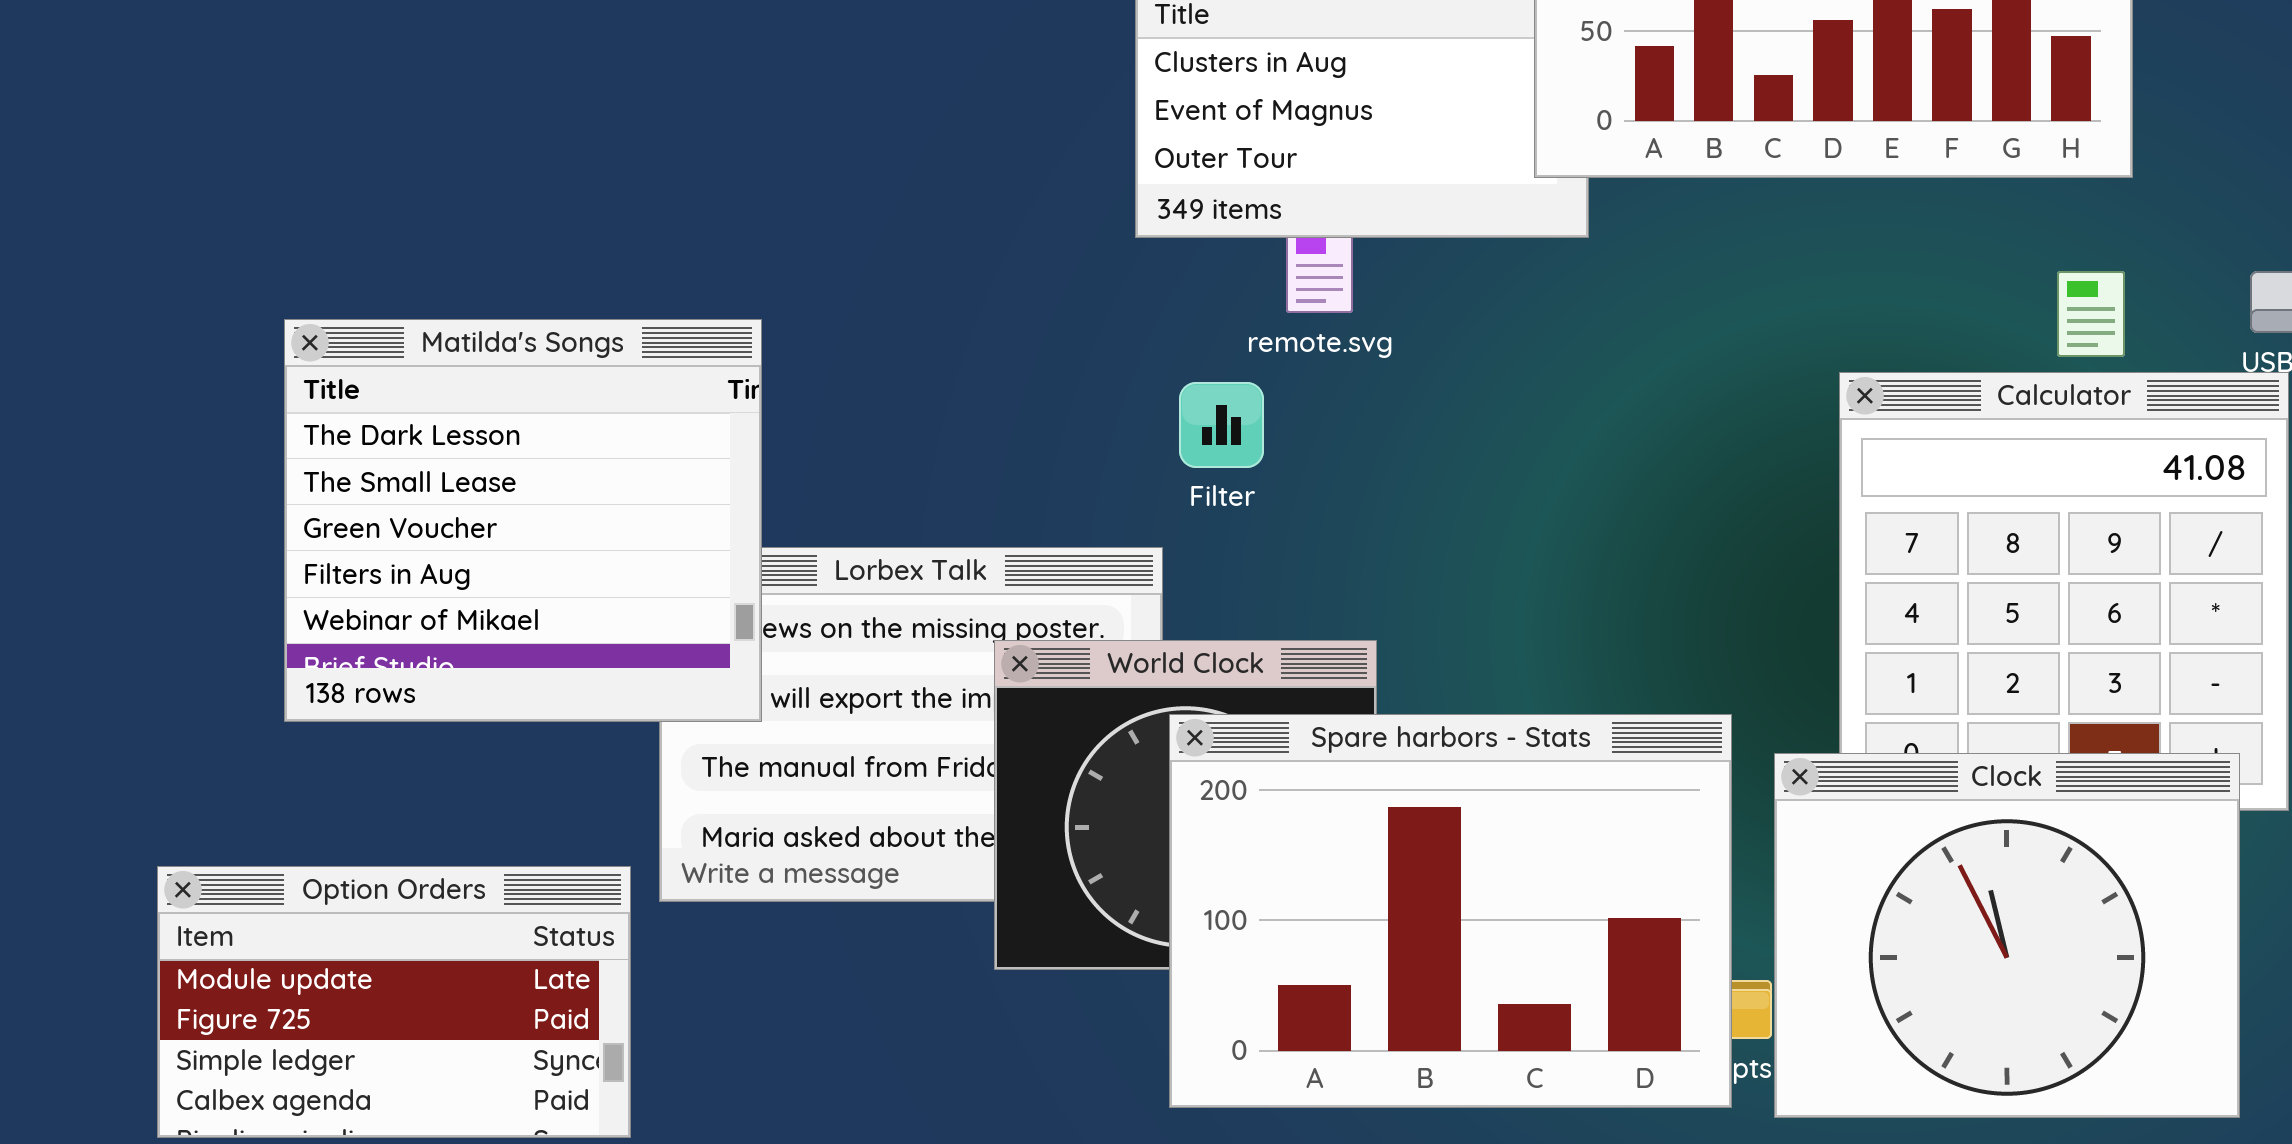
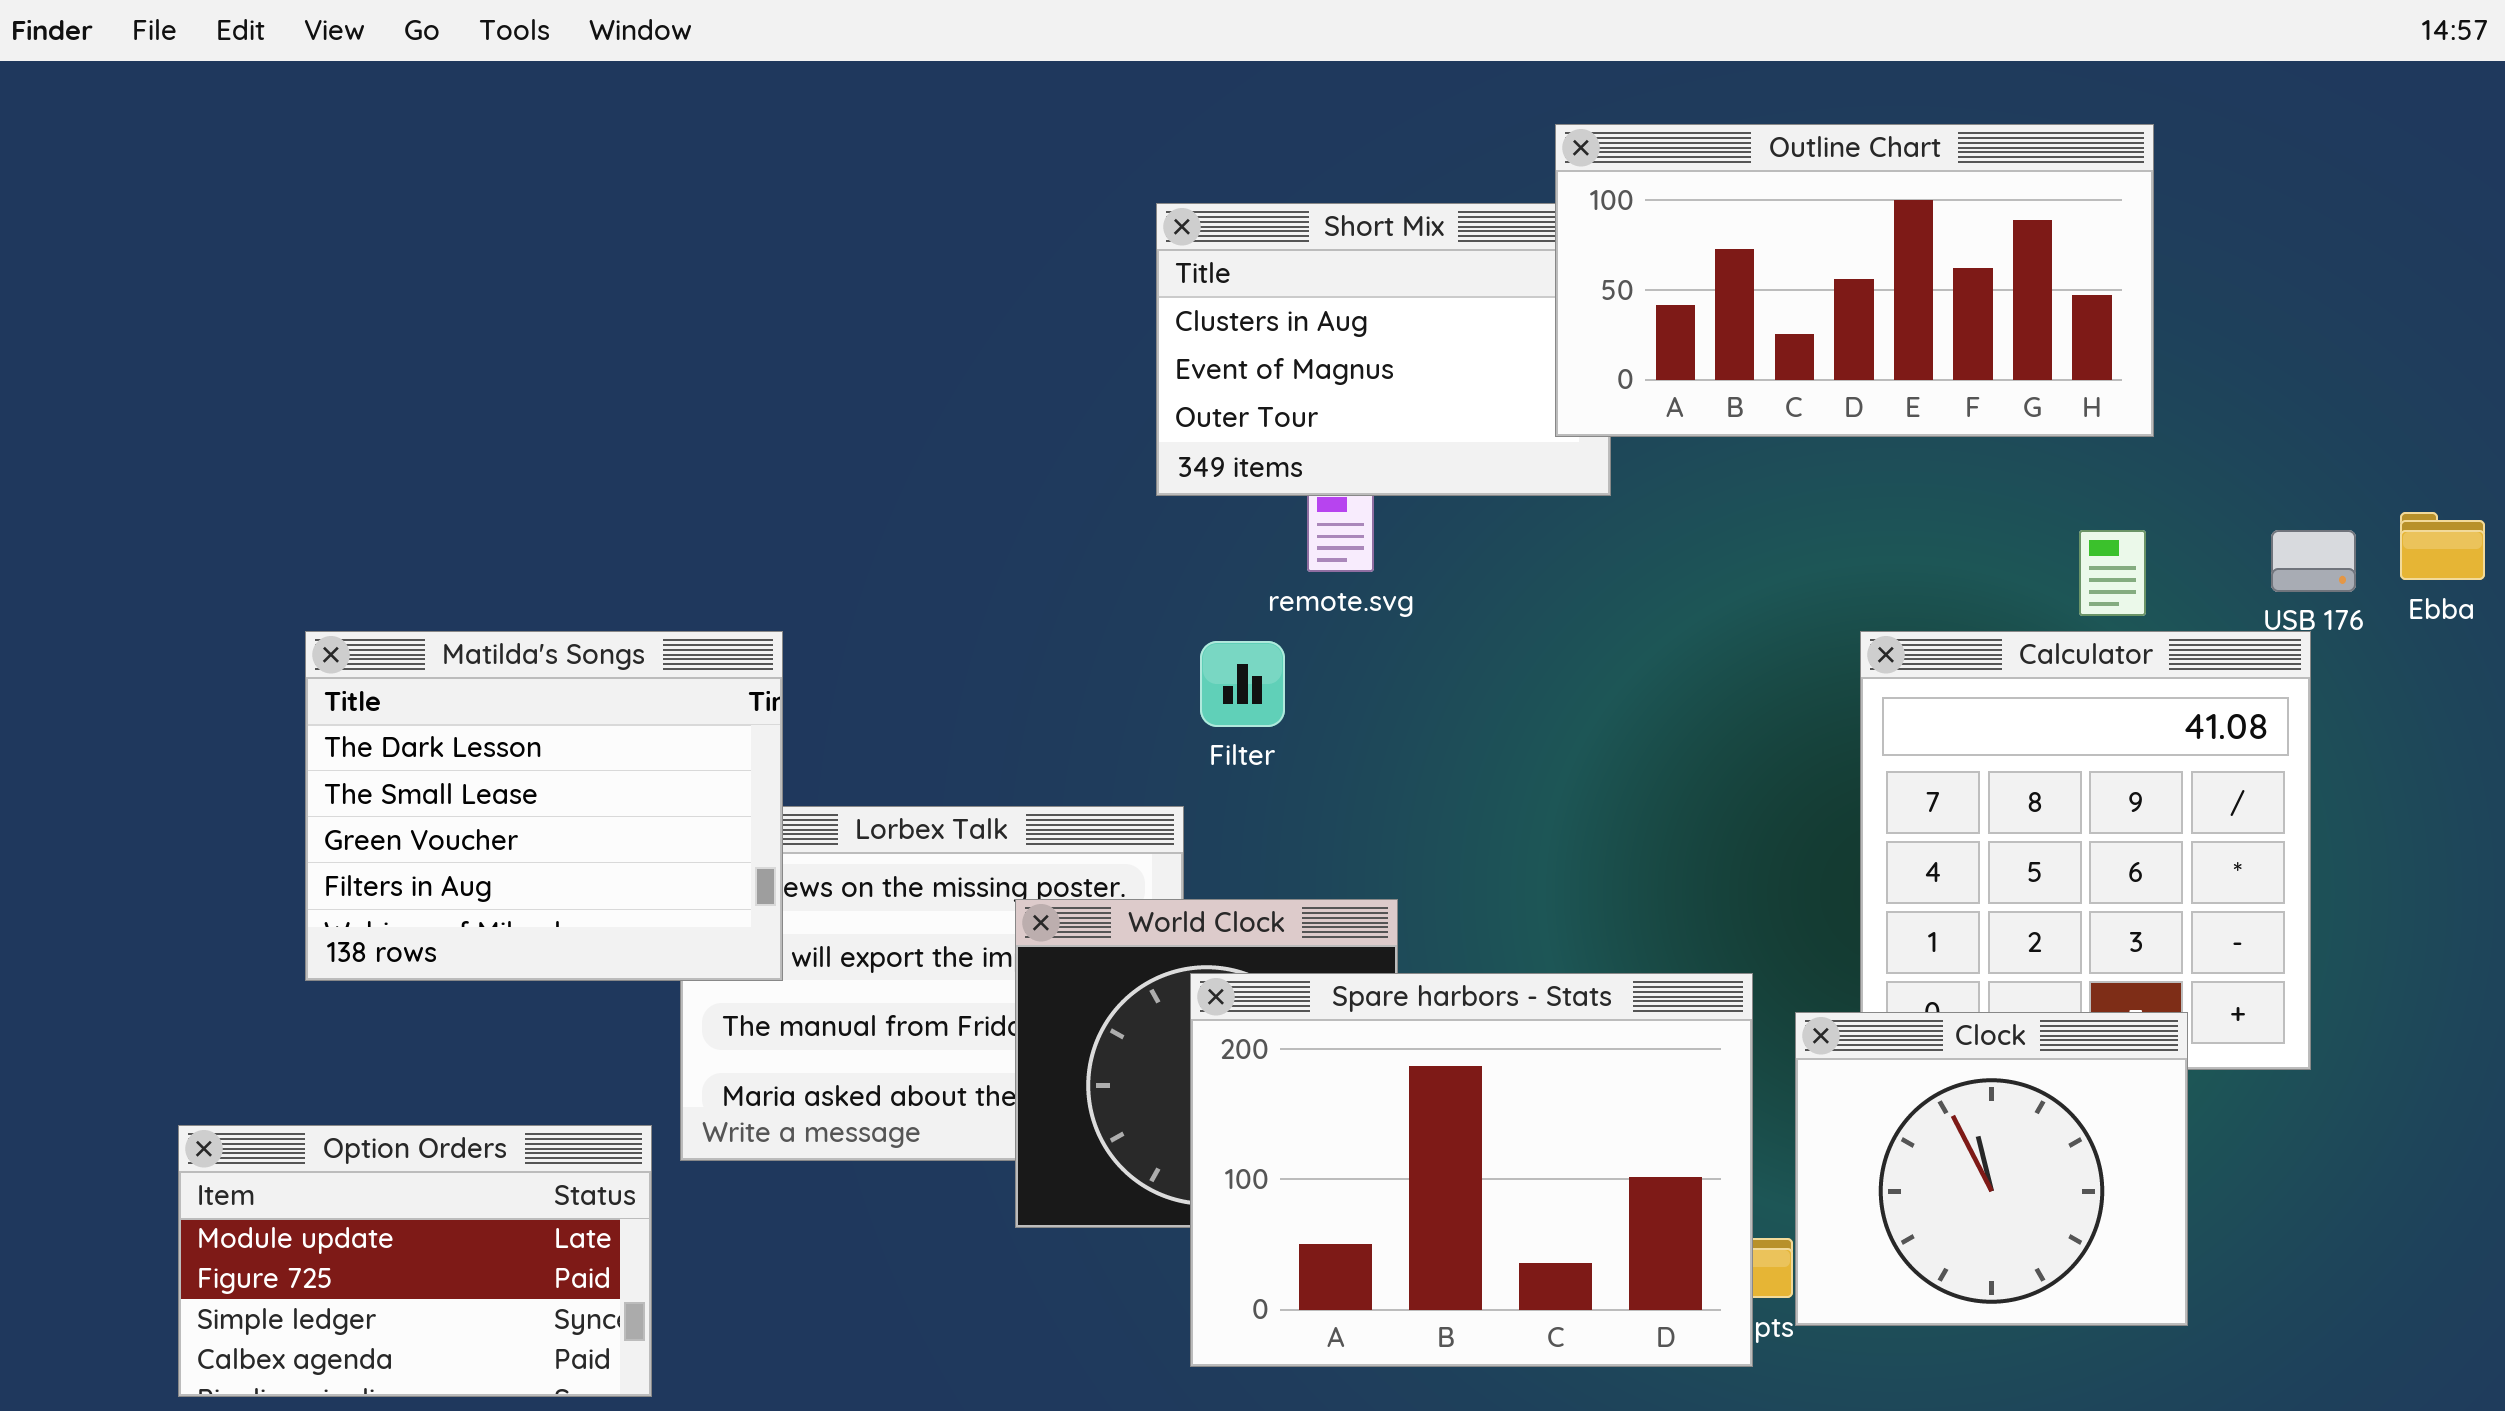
Matilda's Songs: [284,319,762,722] -> [305,631,783,981], resized
Clock: [1774,753,2240,1118] -> [1795,1012,2188,1326], resized

